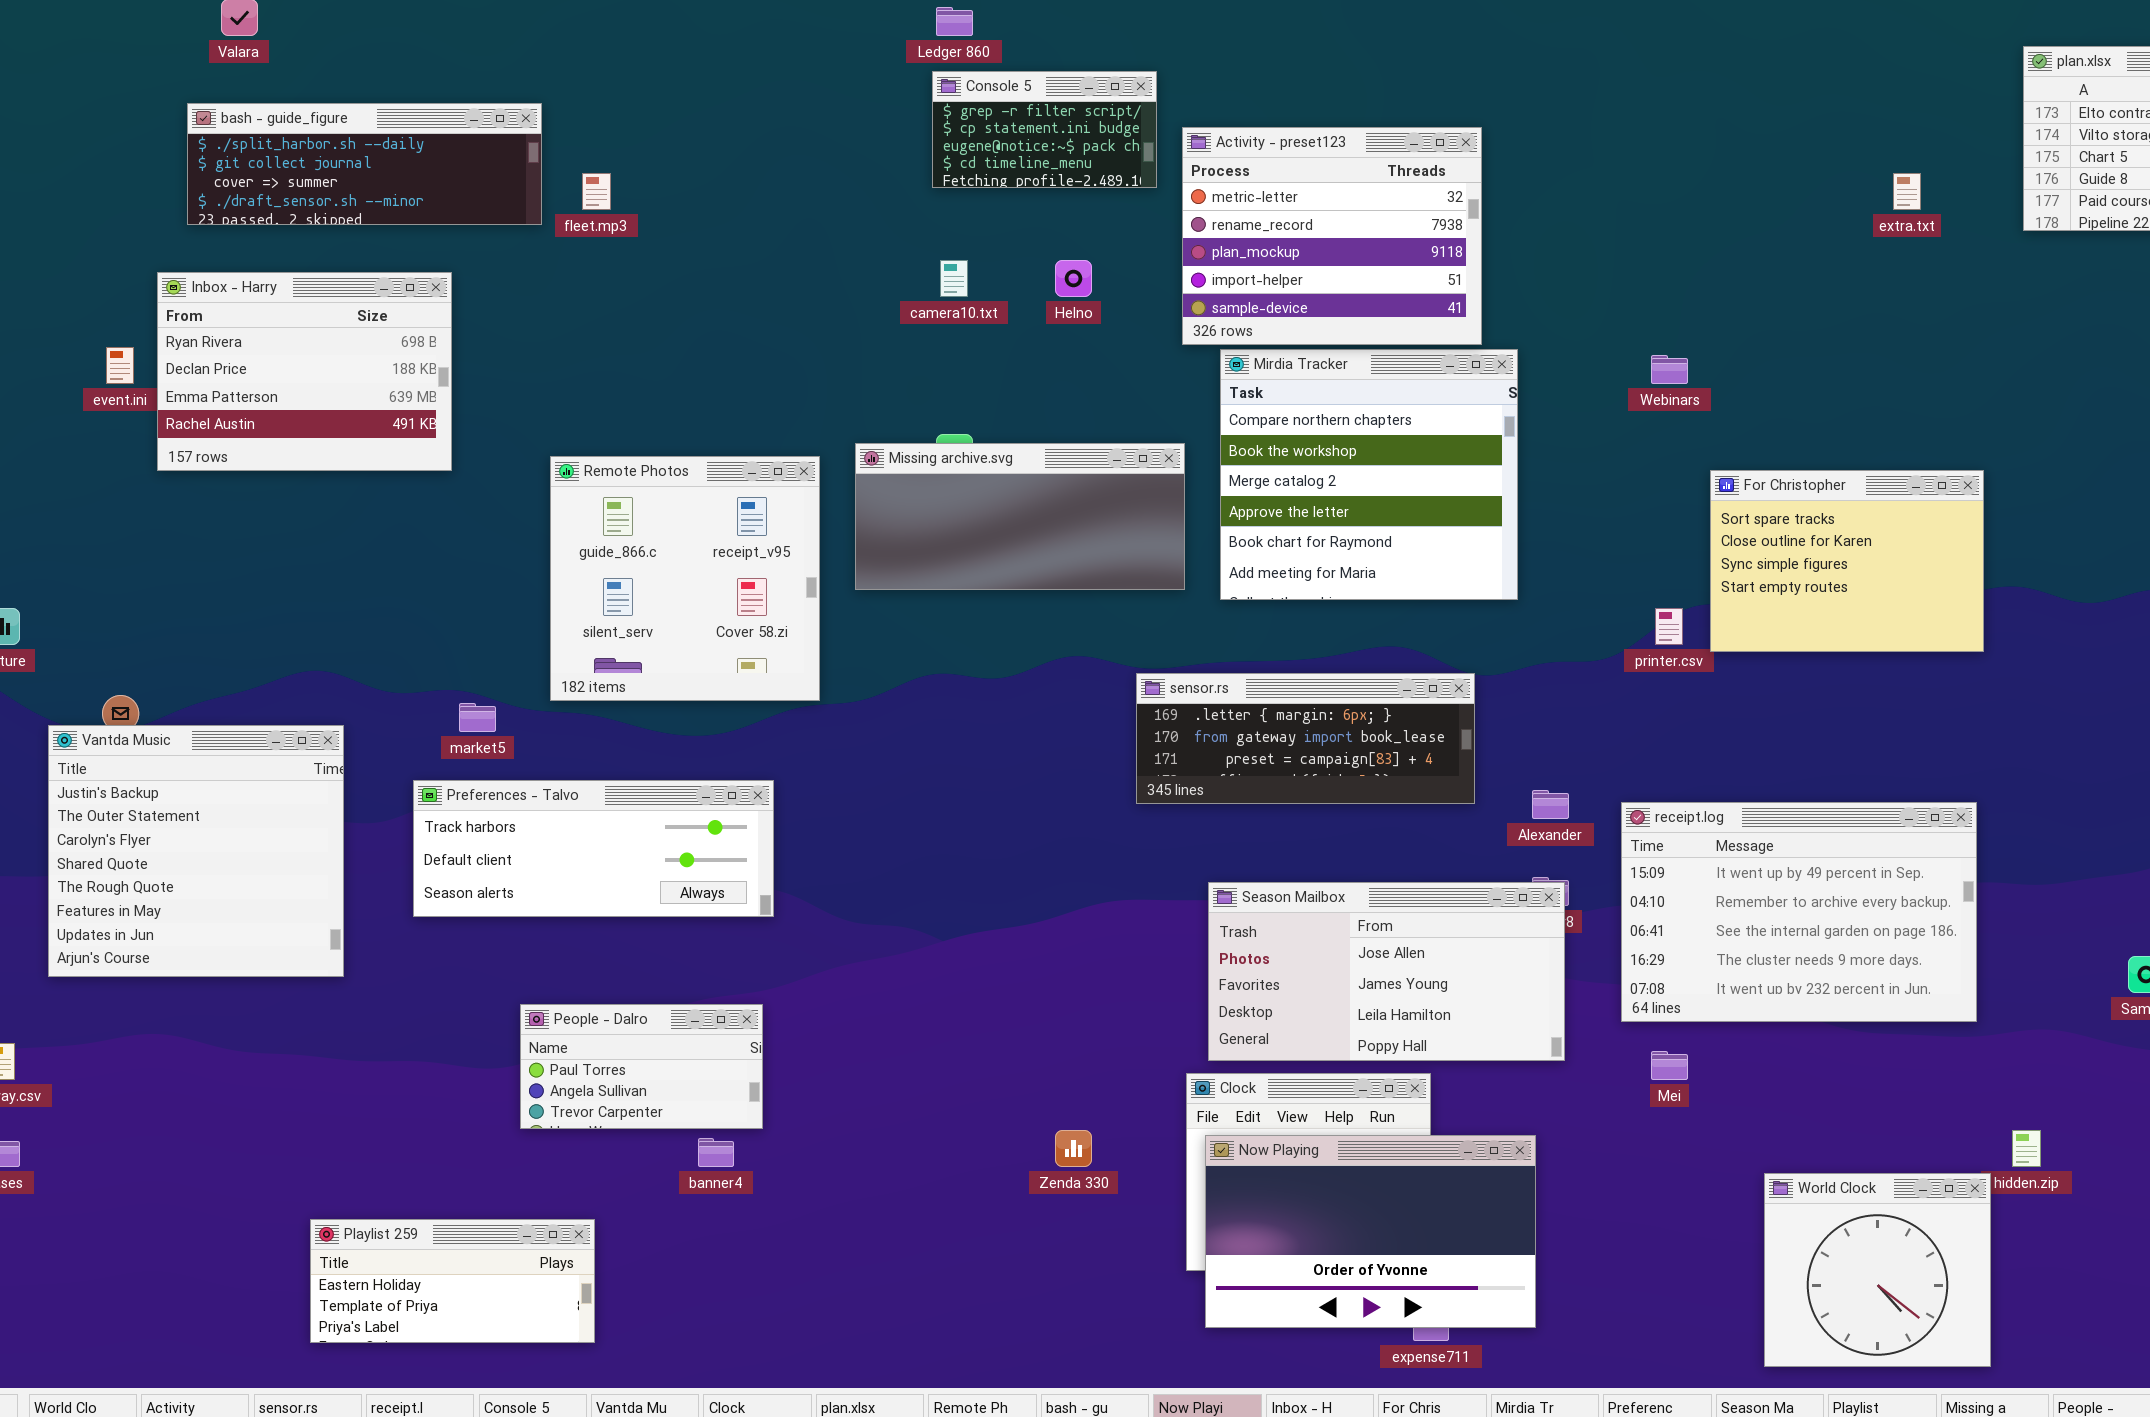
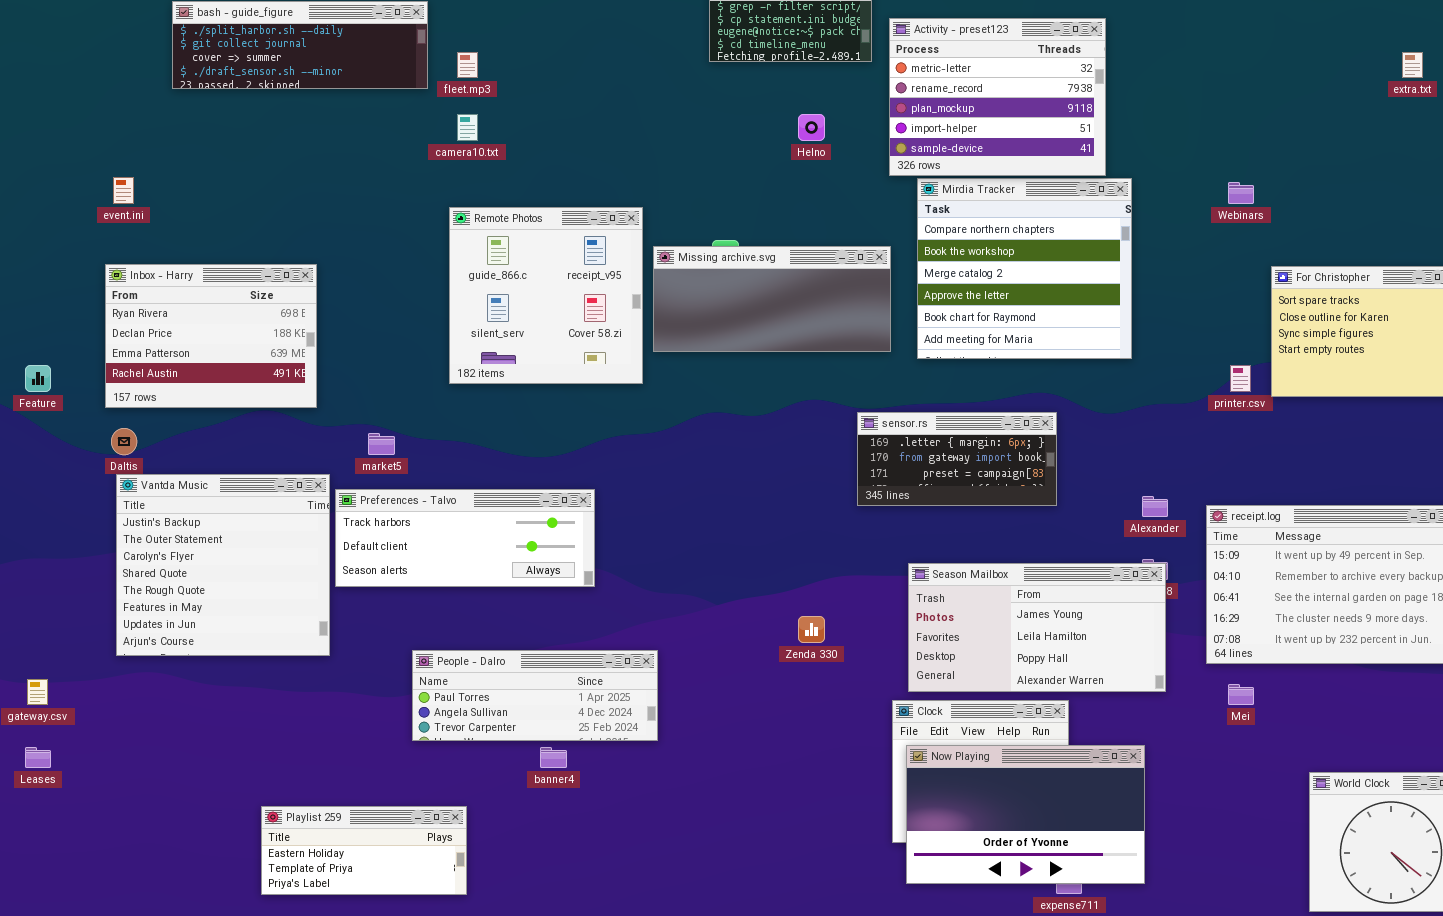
camera10.txt: [940,260,968,297] -> [457,114,478,141], moved
Inbox - Harry: [157,272,452,471] -> [105,264,317,408], moved
Remote Photos: [550,456,820,701] -> [449,207,643,384], moved
sensor.rs: [1136,673,1475,804] -> [857,412,1057,506], resized
Vantda Music: [48,725,344,977] -> [116,474,330,656], moved
Season Mailbox: [1208,882,1565,1061] -> [908,563,1166,692], scrolled down 1 row
People - Dalro: [520,1004,763,1129] -> [412,650,658,741], resized
Zenda 330: [1055,1130,1092,1167] -> [798,616,825,643], moved

